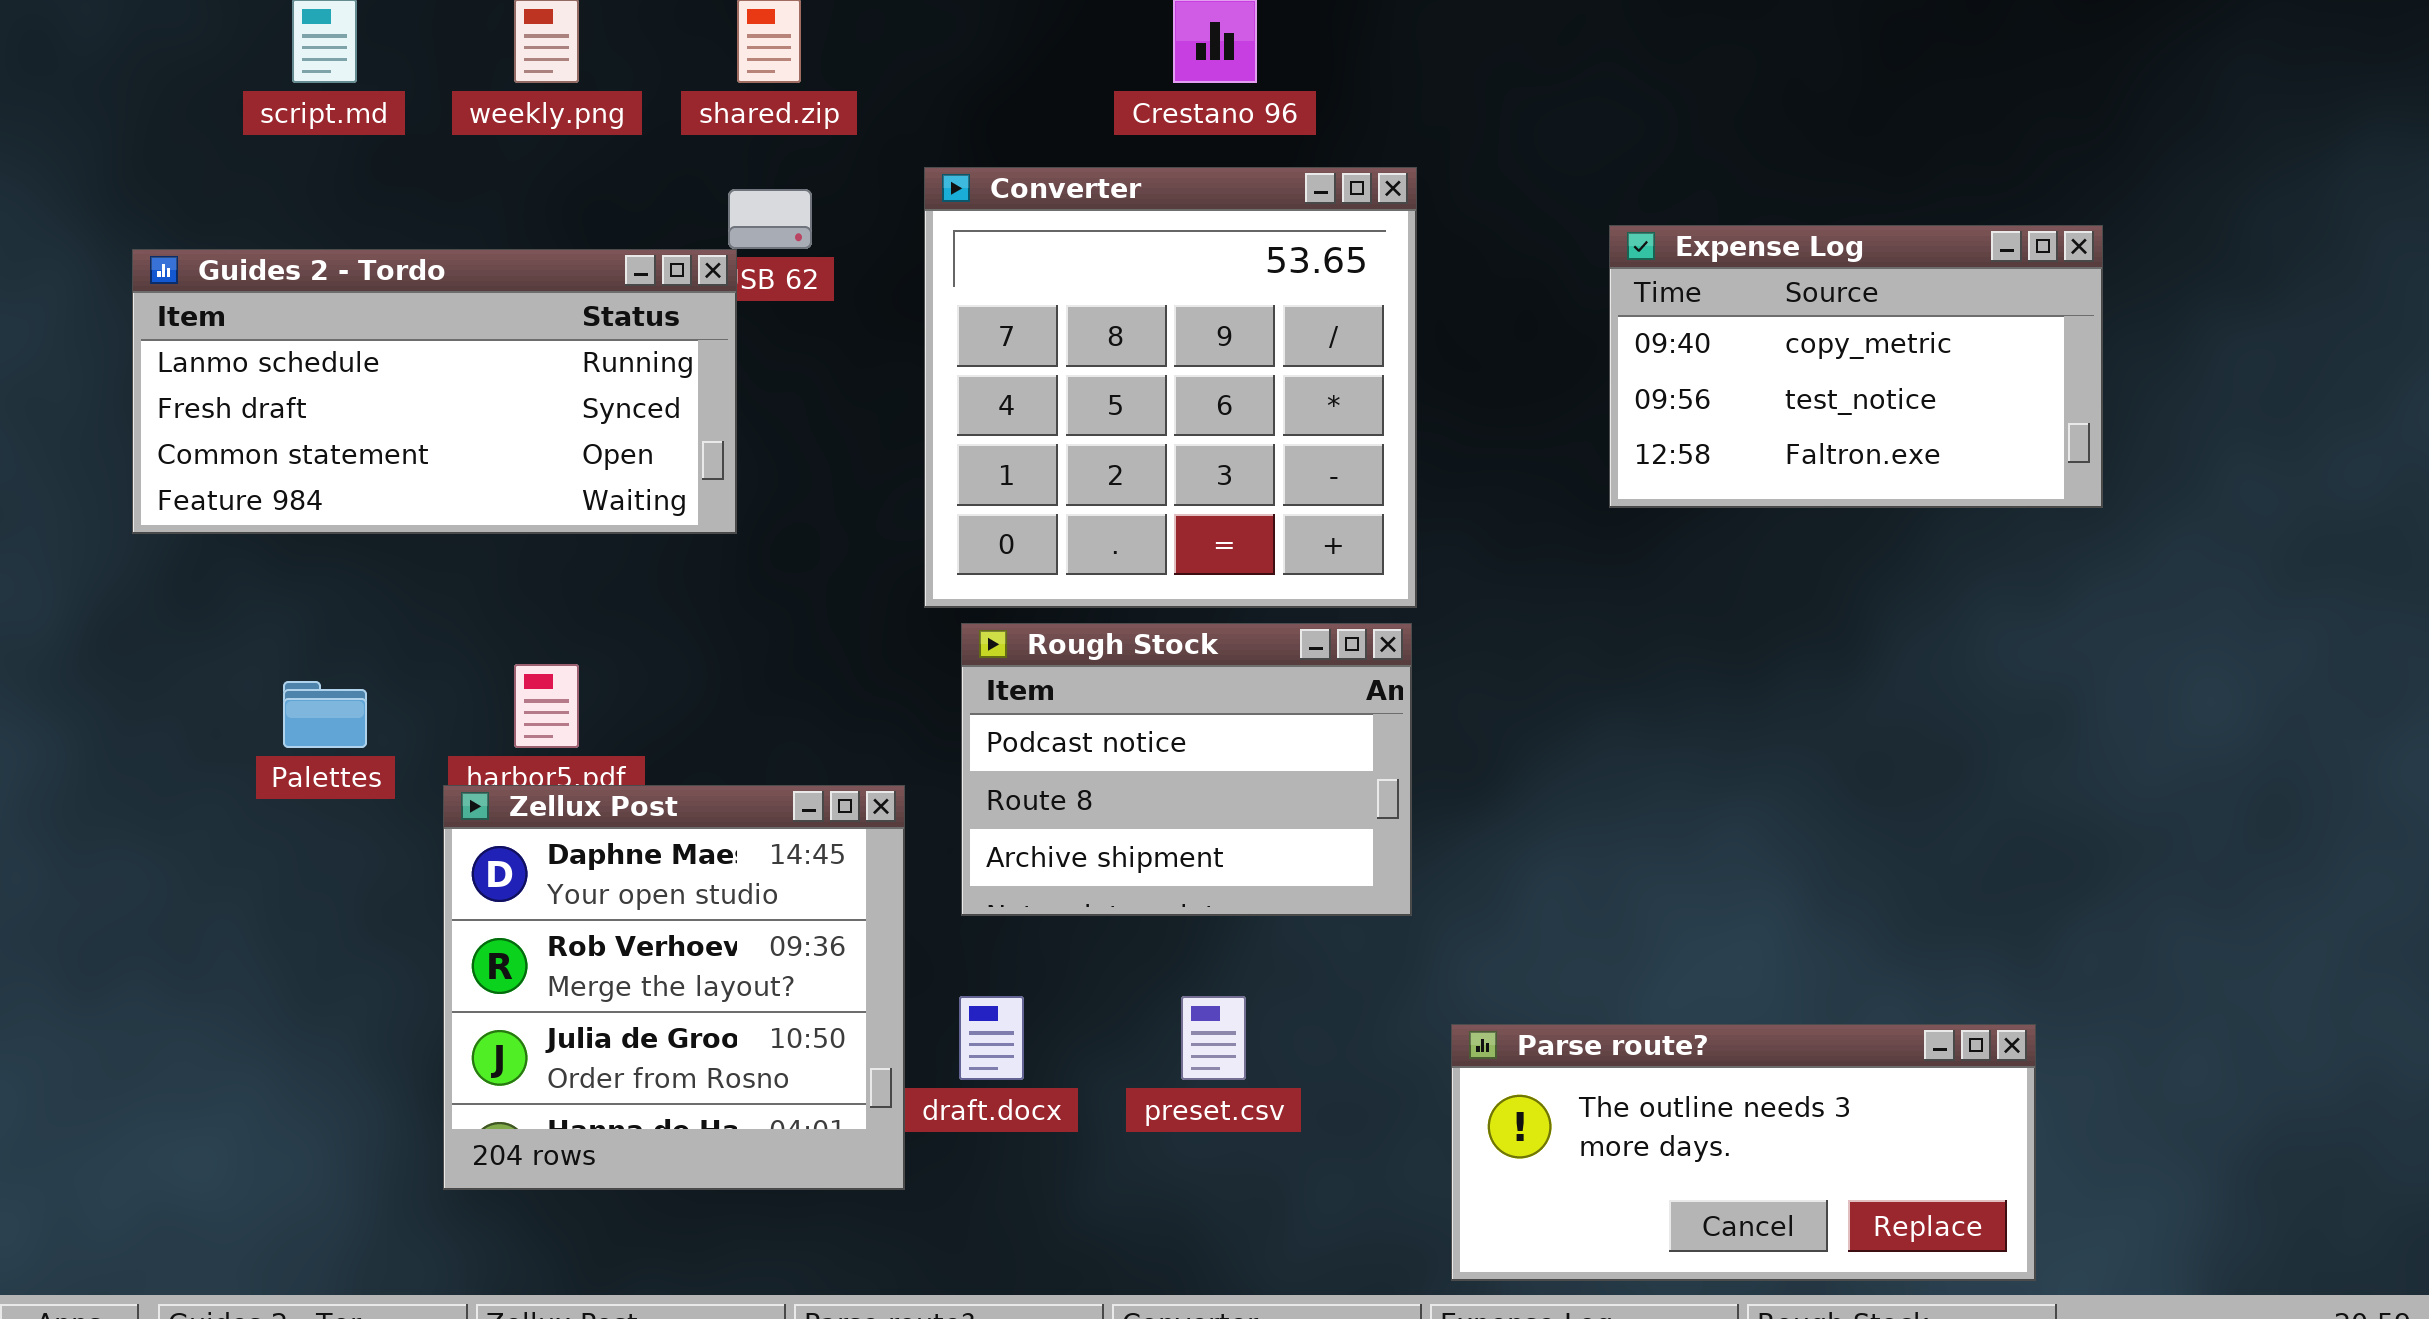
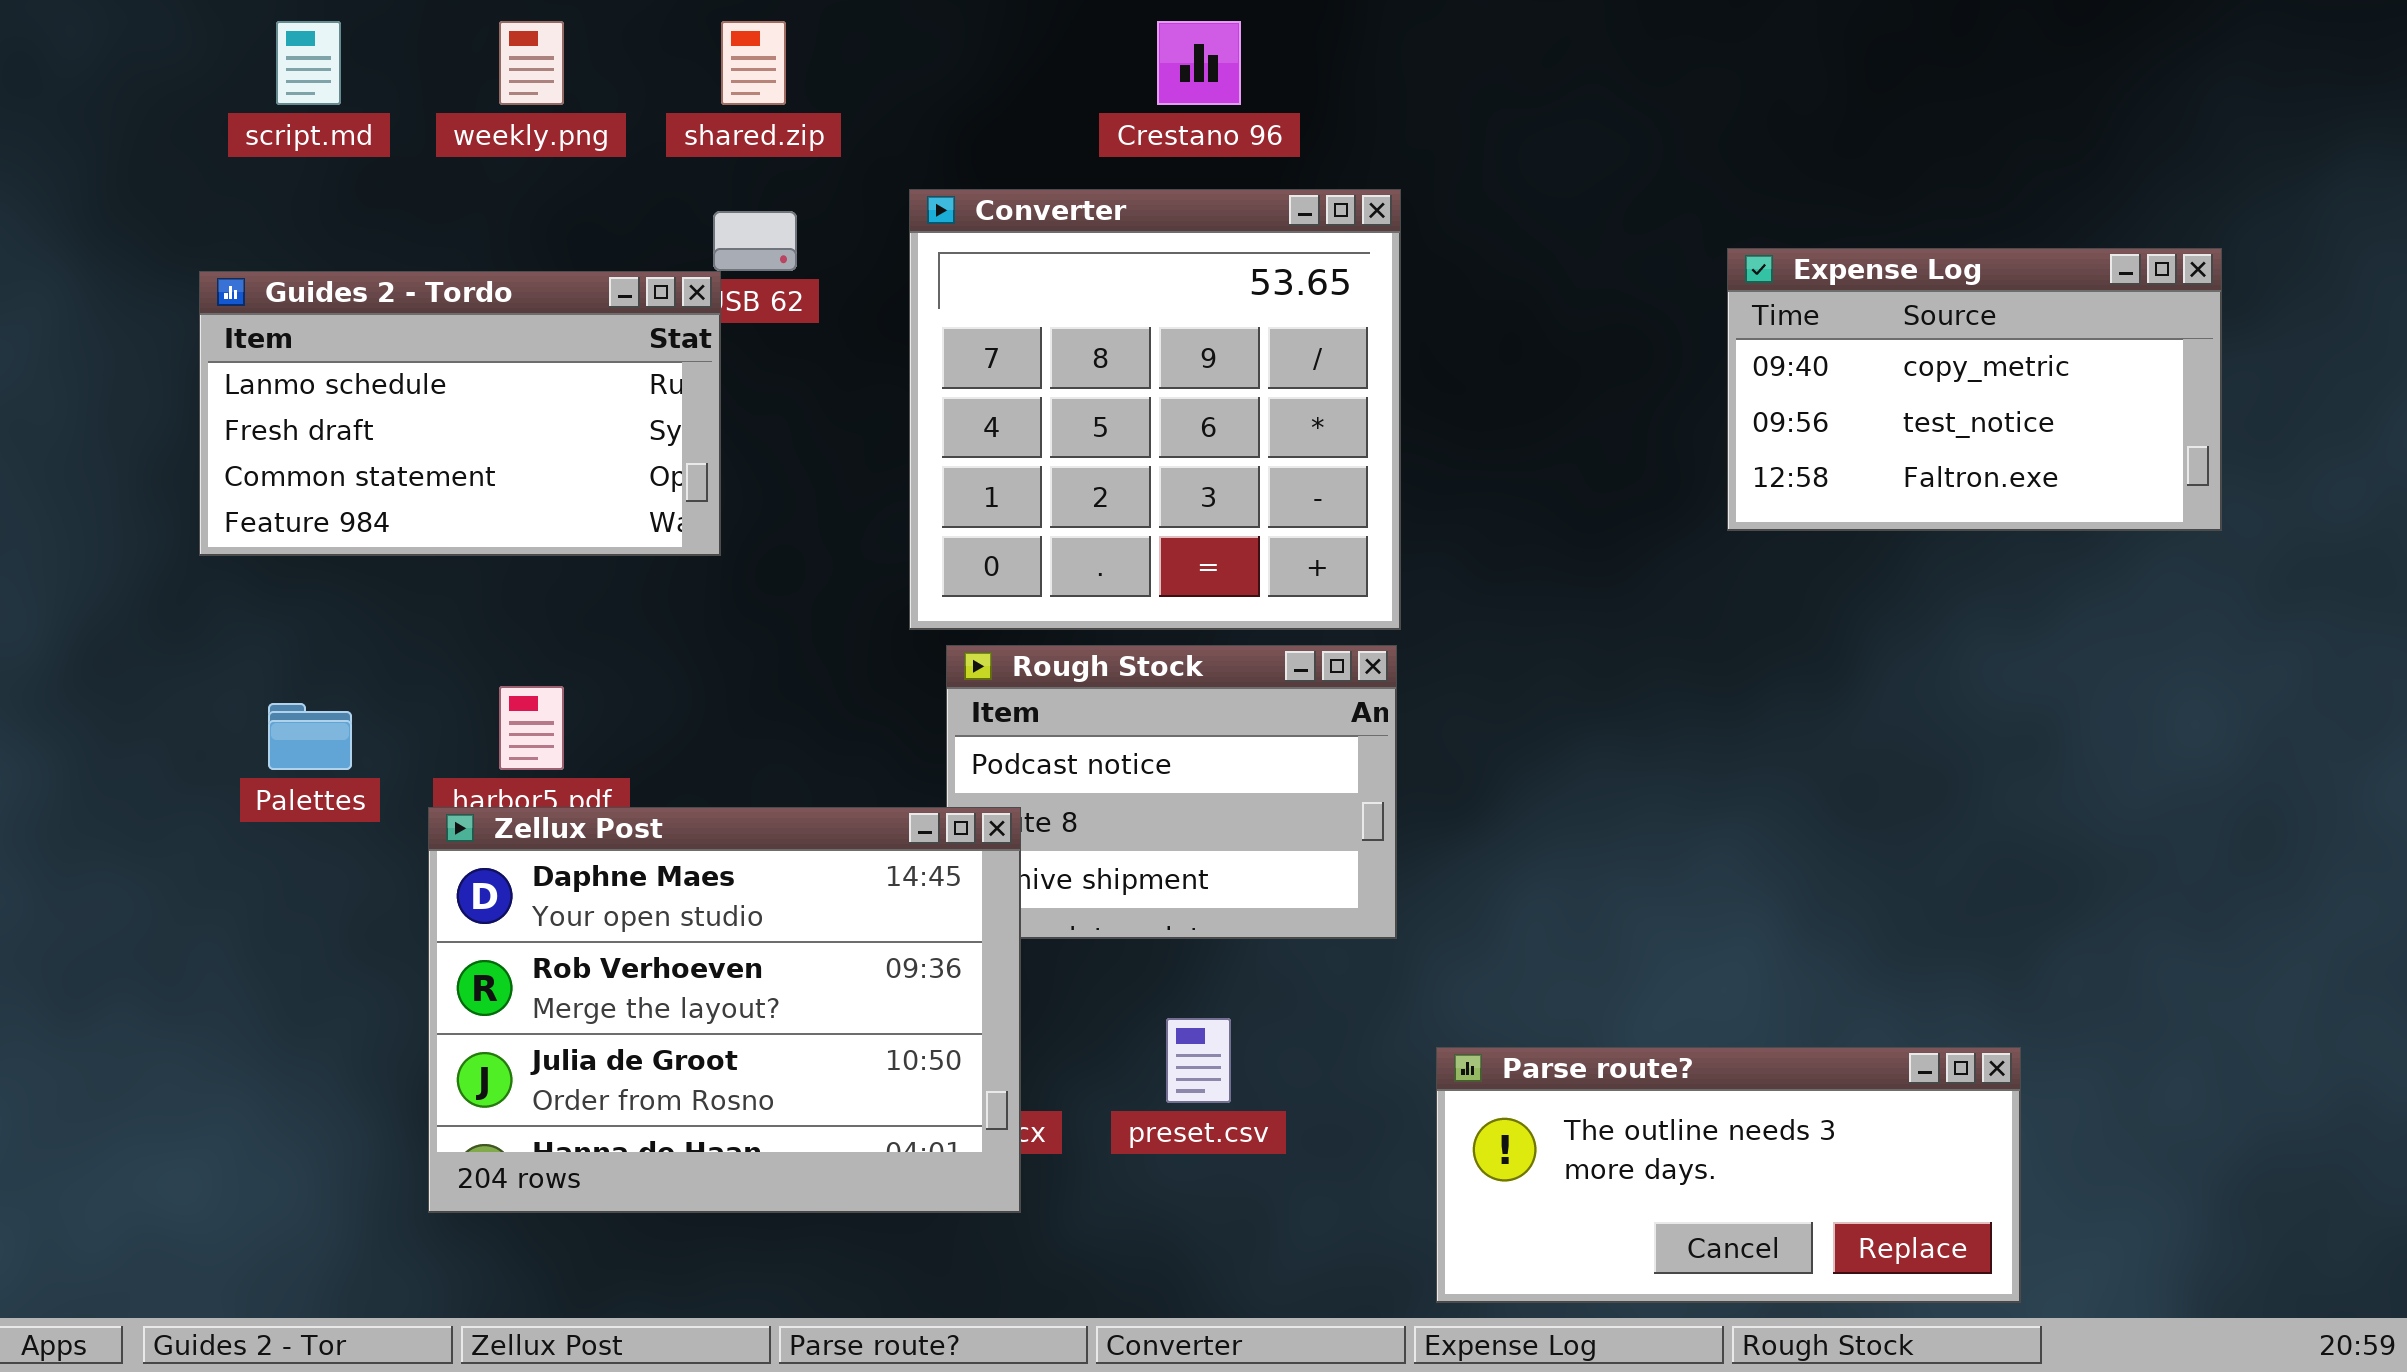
Expense Log: [1609,225,2103,508] -> [1727,248,2222,531], moved
Guides 2 - Tordo: [132,249,737,534] -> [199,271,721,556], resized
Zellux Post: [443,785,905,1190] -> [428,807,1021,1213], resized

